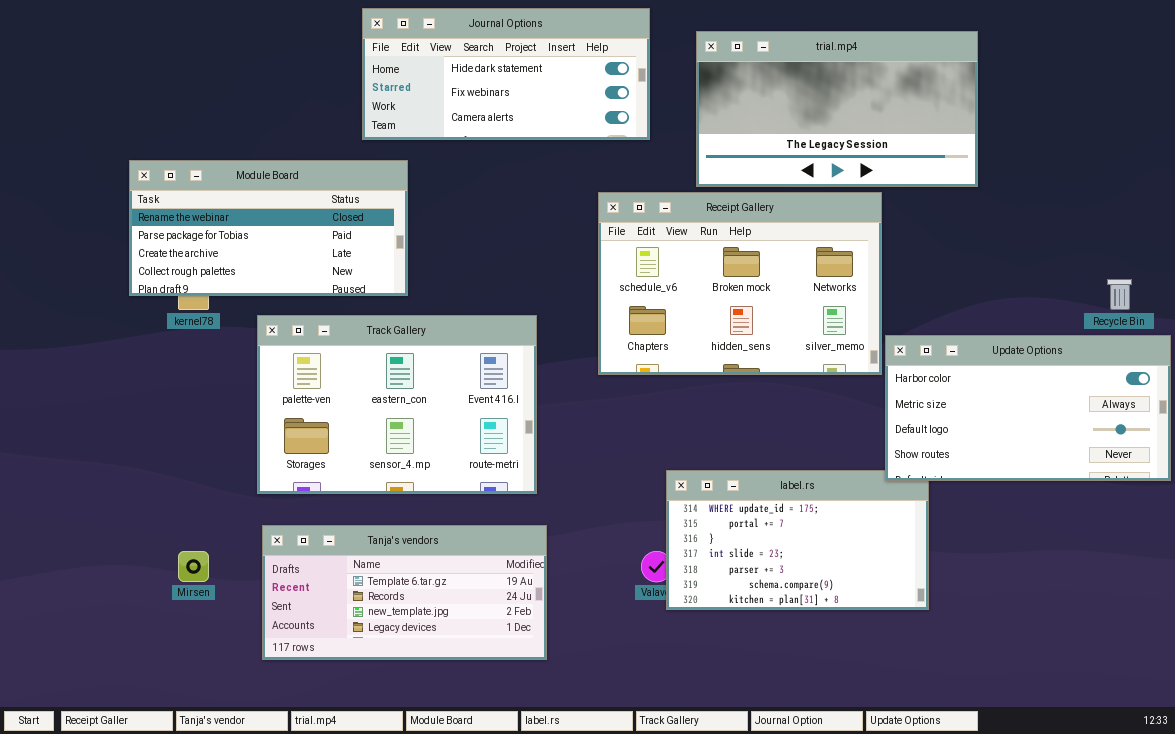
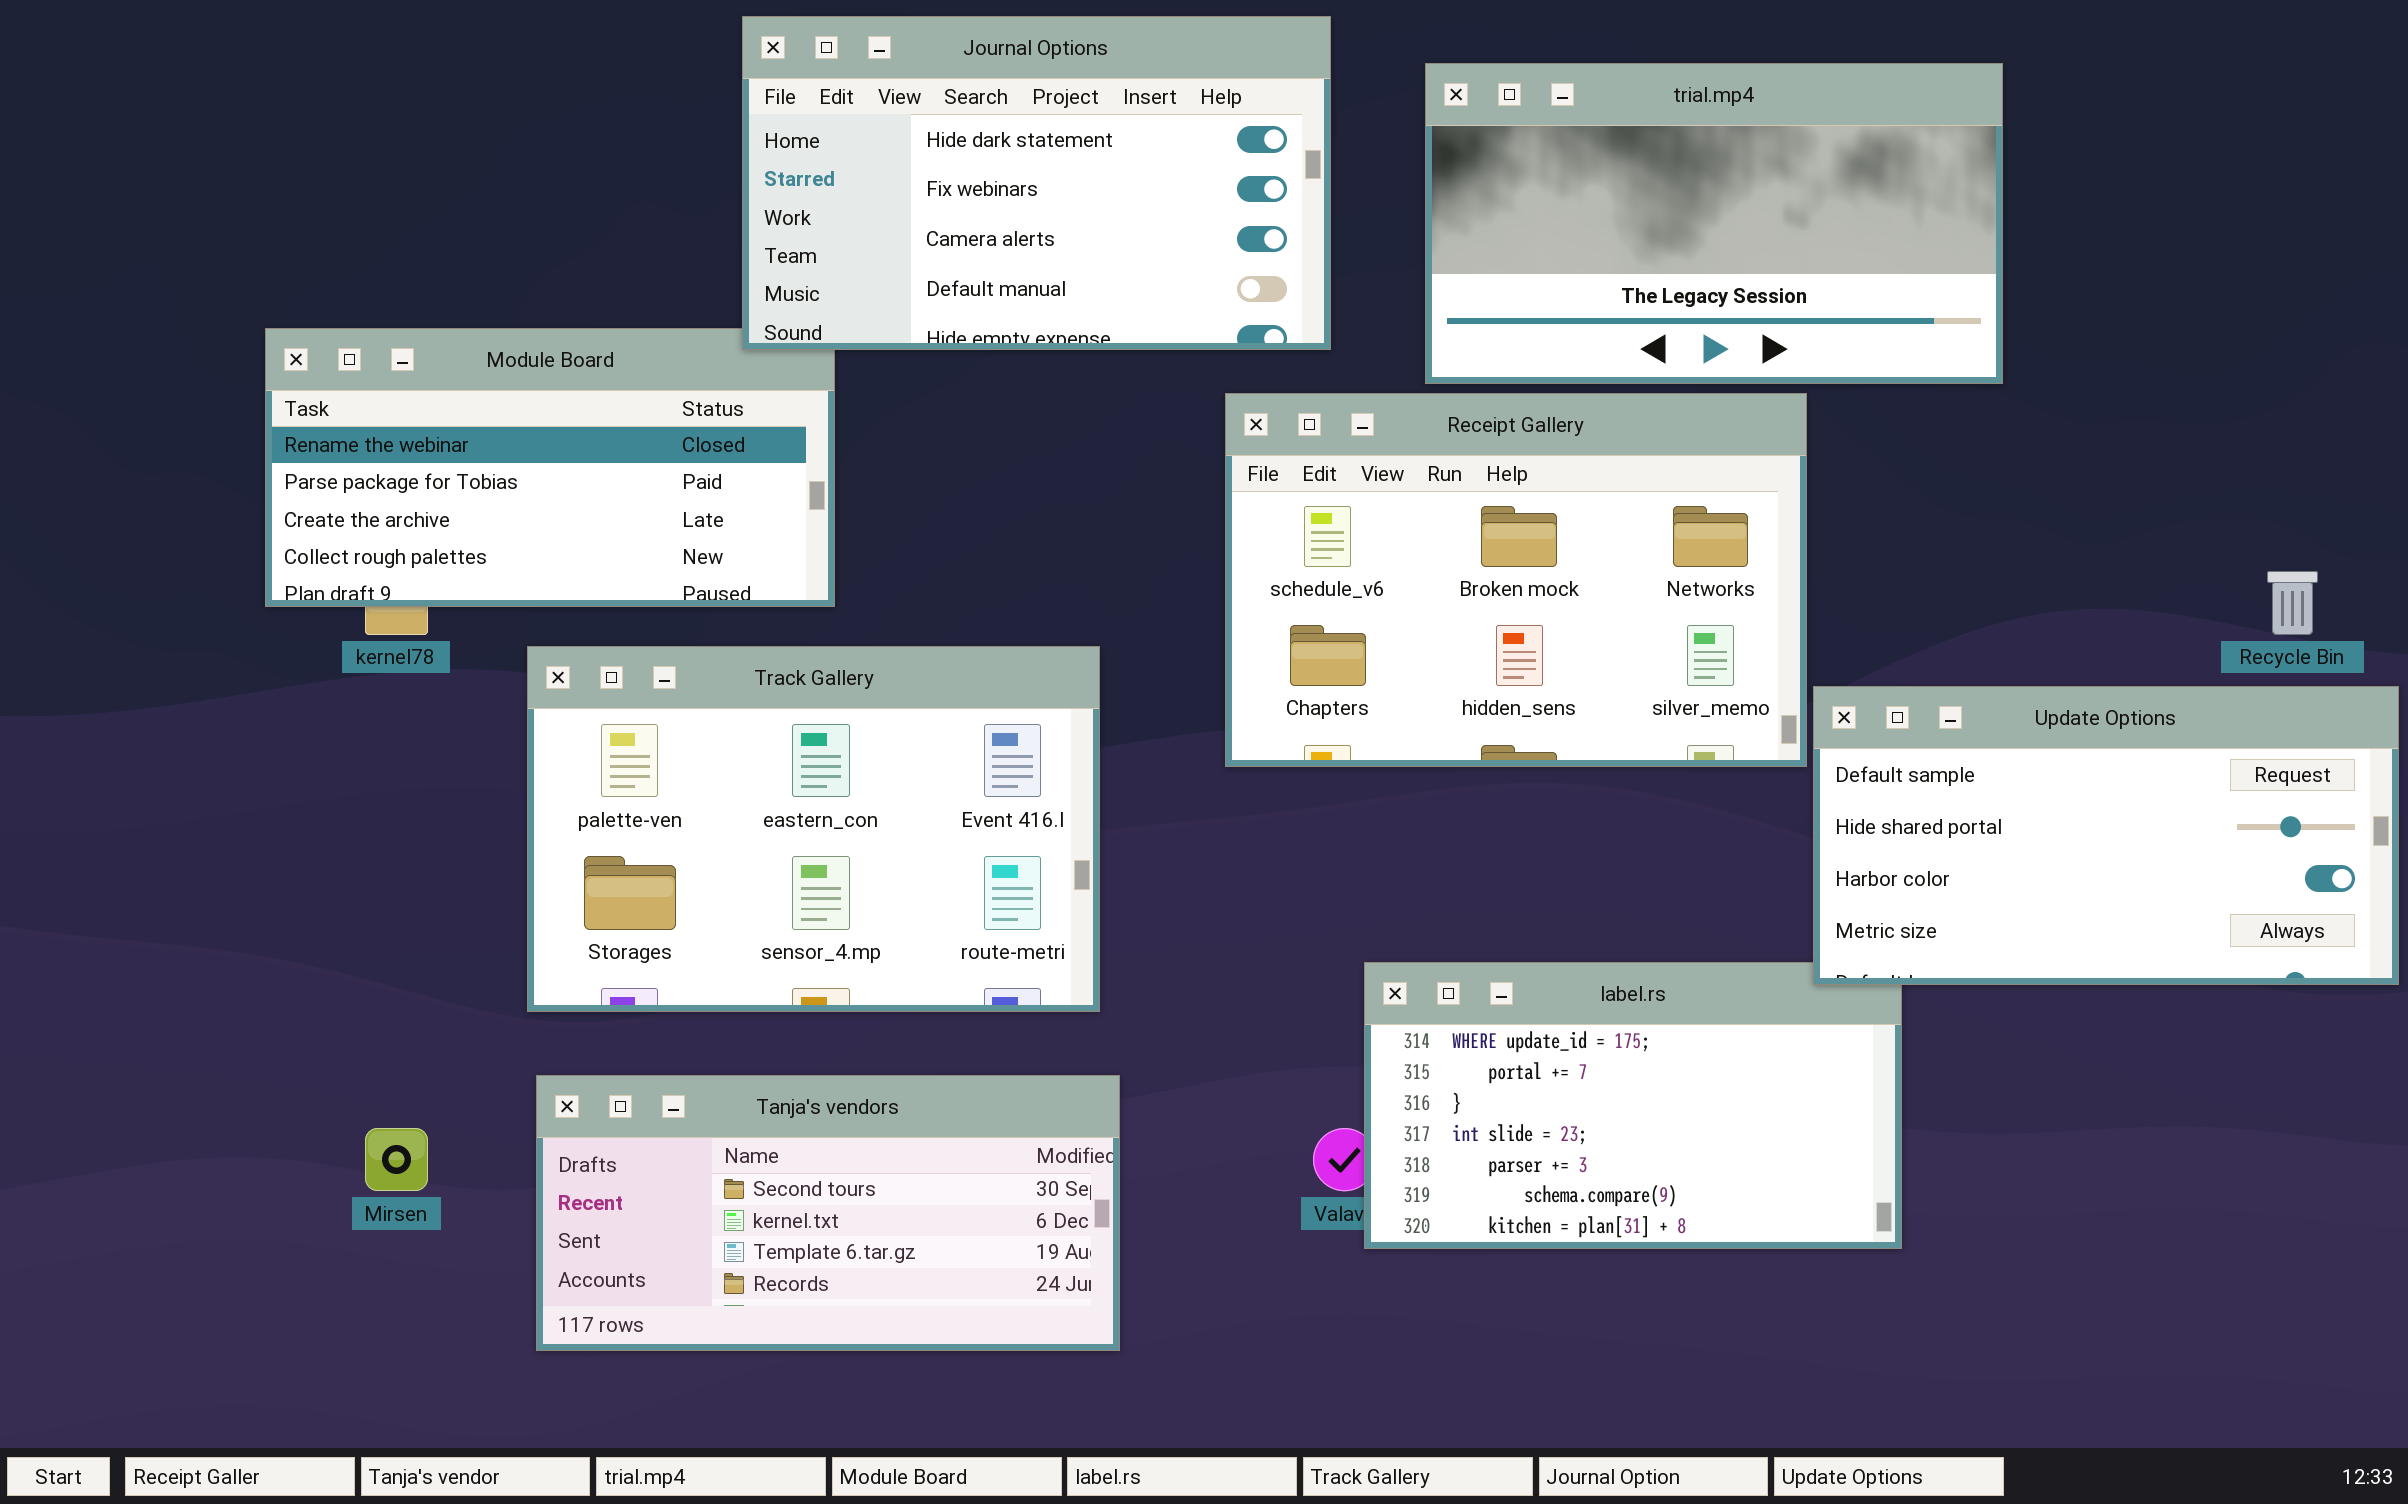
Journal Options: [362,8,650,140] -> [742,16,1331,350], resized
Update Options: [885,335,1171,481] -> [1813,686,2399,985], scrolled up 2 rows
Tanja's vendors: [262,525,547,660] -> [536,1075,1120,1351], scrolled up 2 rows

